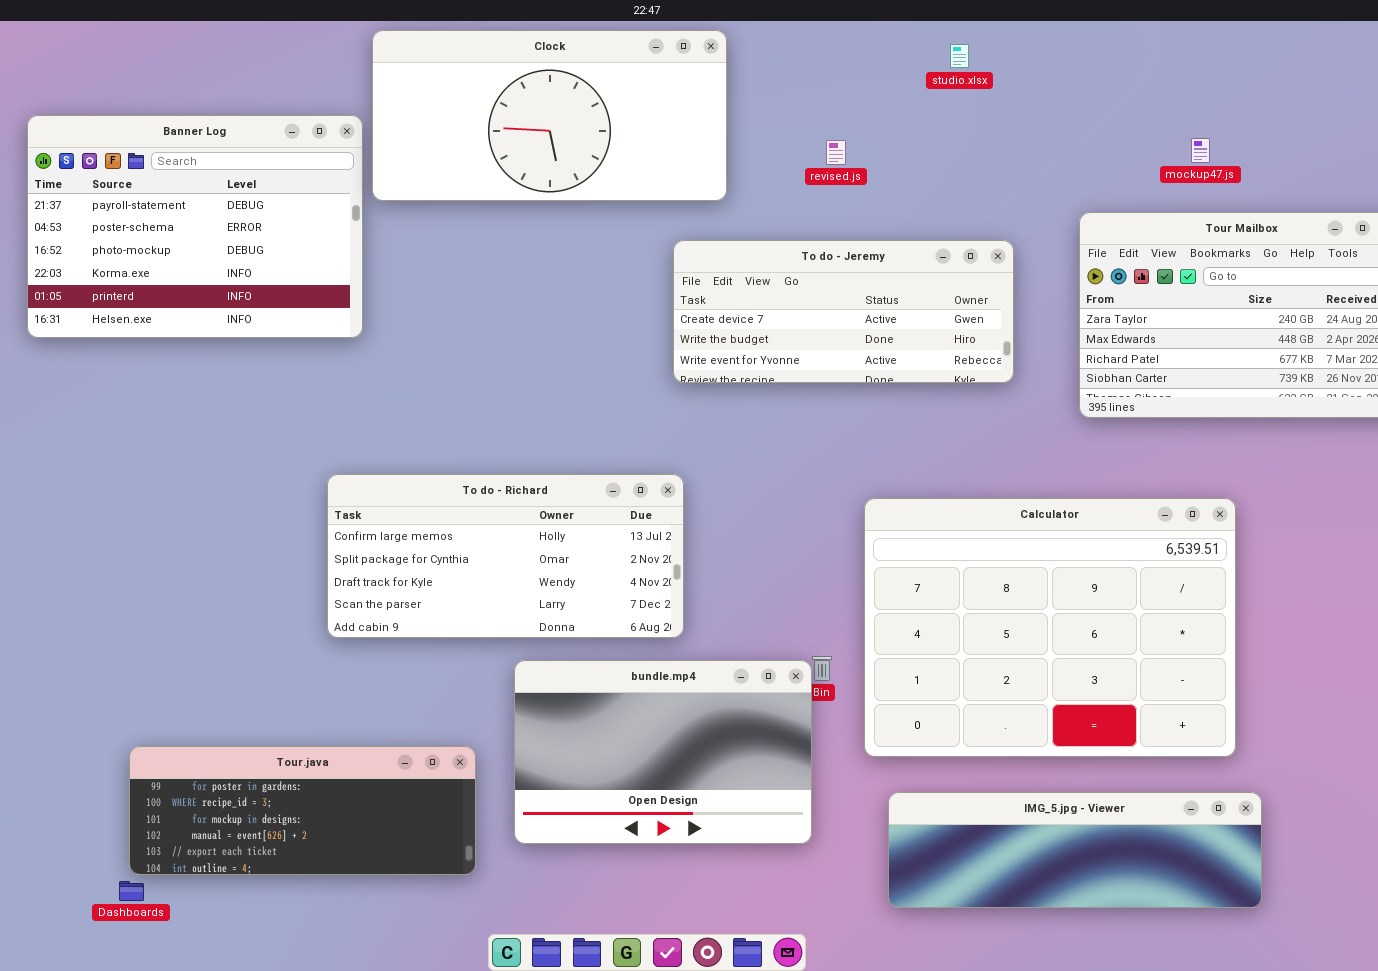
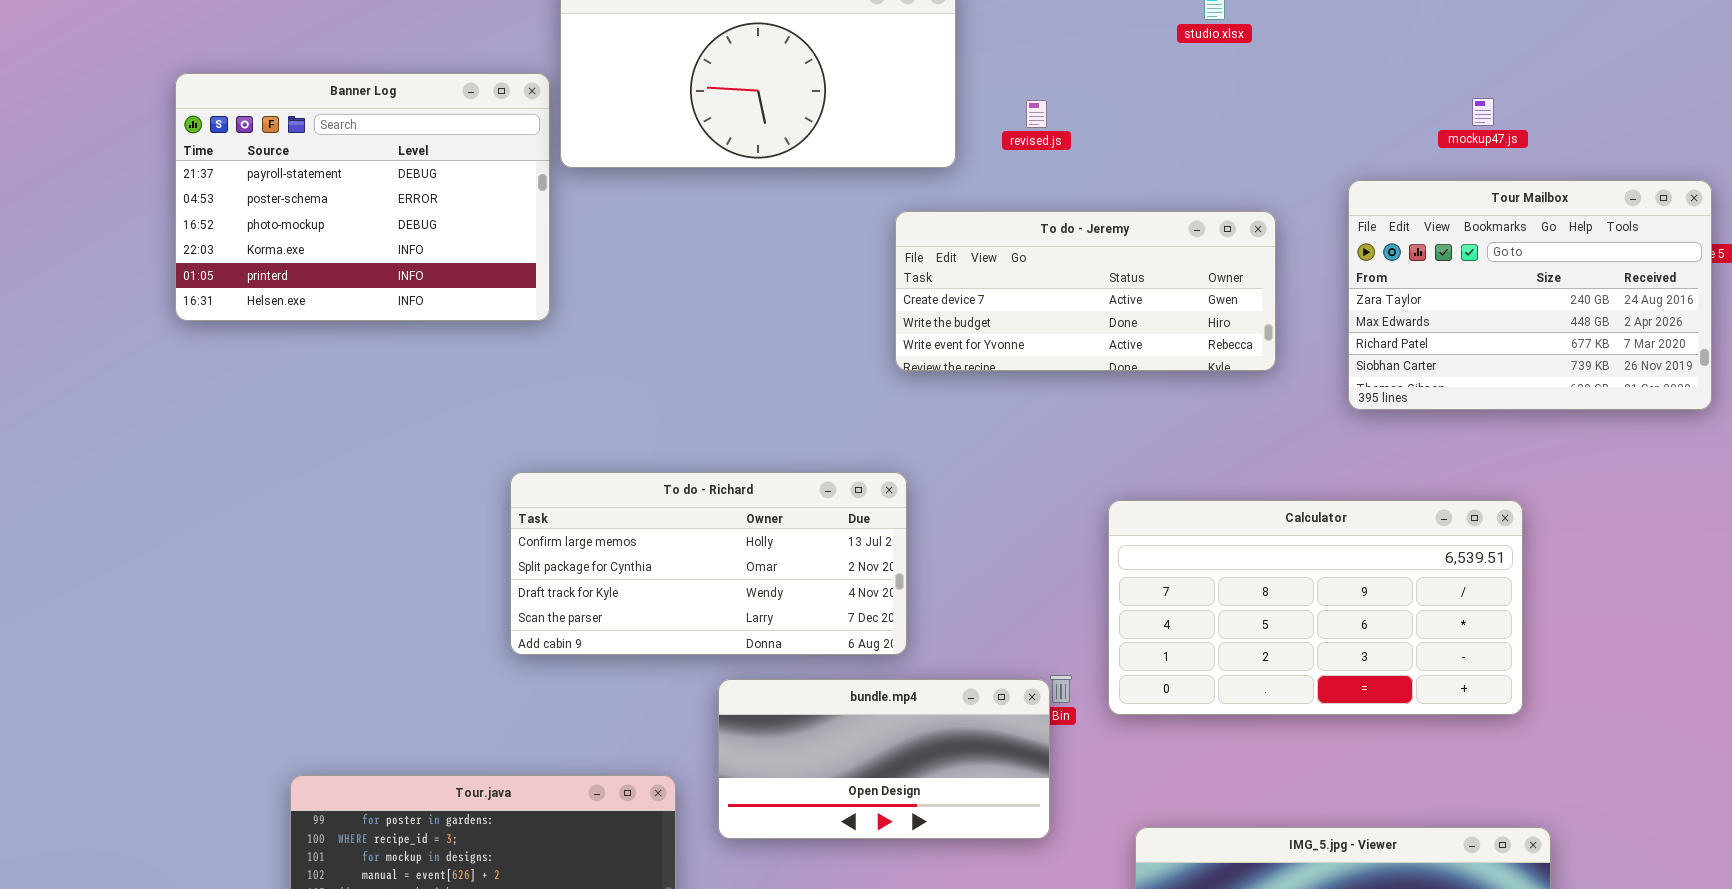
revised.js: [826,140,846,165] -> [1026,100,1047,128], moved
Calculator: [864,498,1236,757] -> [1108,500,1523,715], resized
bundle.mp4: [514,660,812,844] -> [718,679,1050,839], resized

